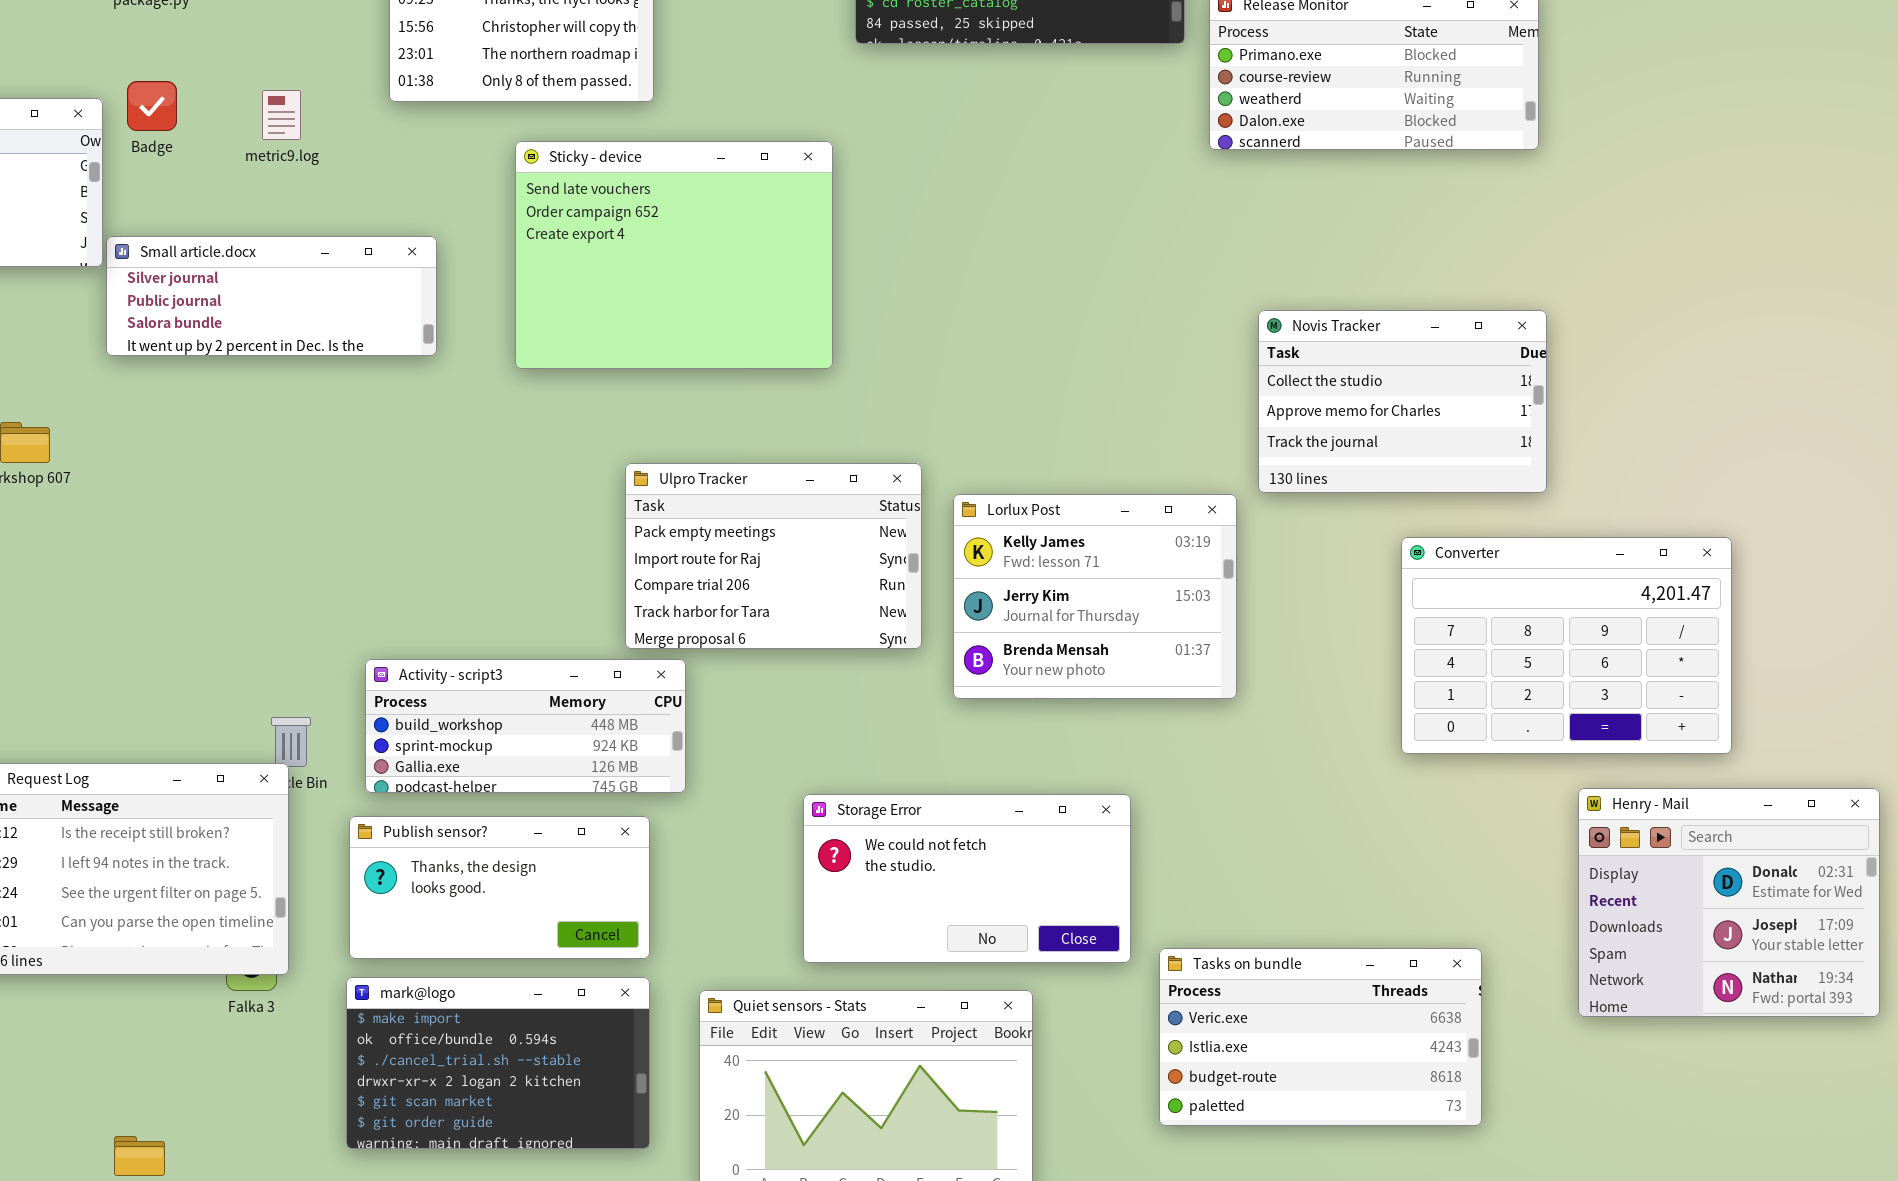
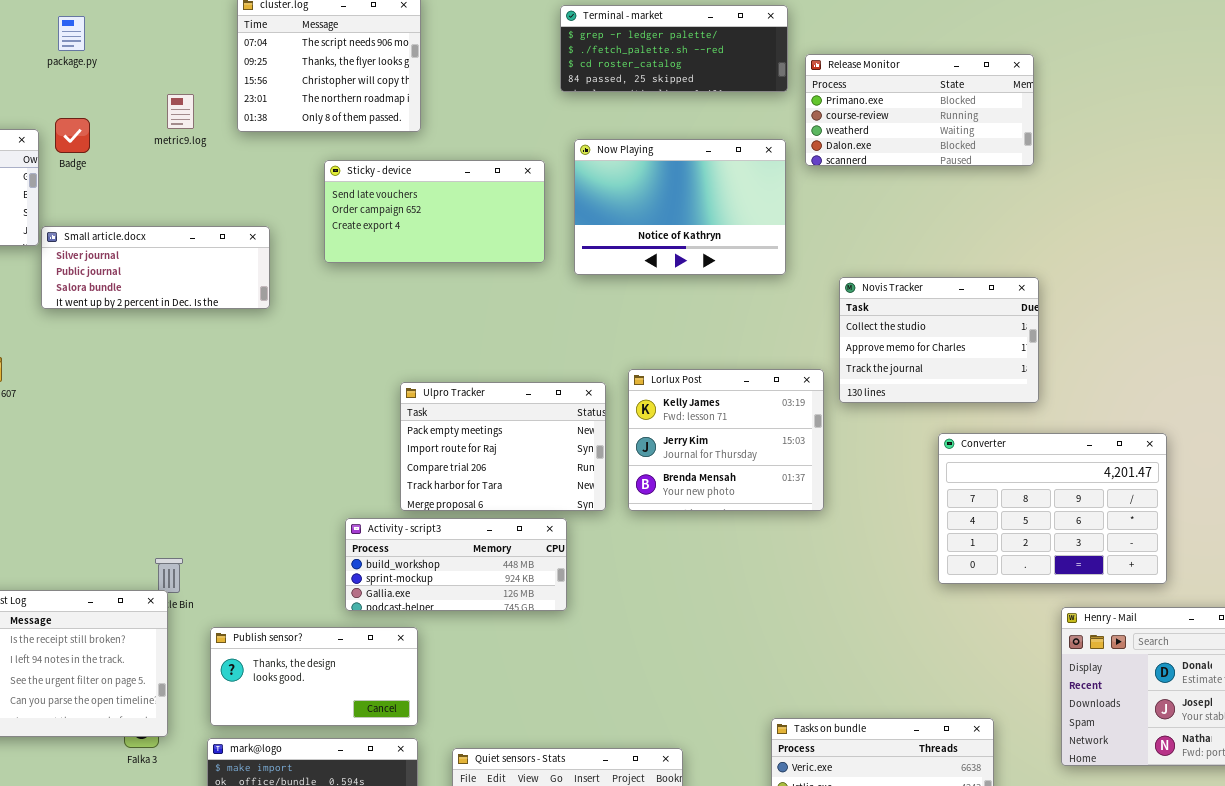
metric9.log: [262,90,301,140] -> [167,94,194,129], moved
Now Playing: none -> [574,139,786,275], opened
Sticky - device: [515,141,833,369] -> [324,160,545,263], resized
Lorlux Post: [953,494,1237,699] -> [628,369,824,511], moved
Activity - script3: [365,659,686,793] -> [345,518,567,611], moved
Storage Error: [803,794,1131,963] -> none, closed

